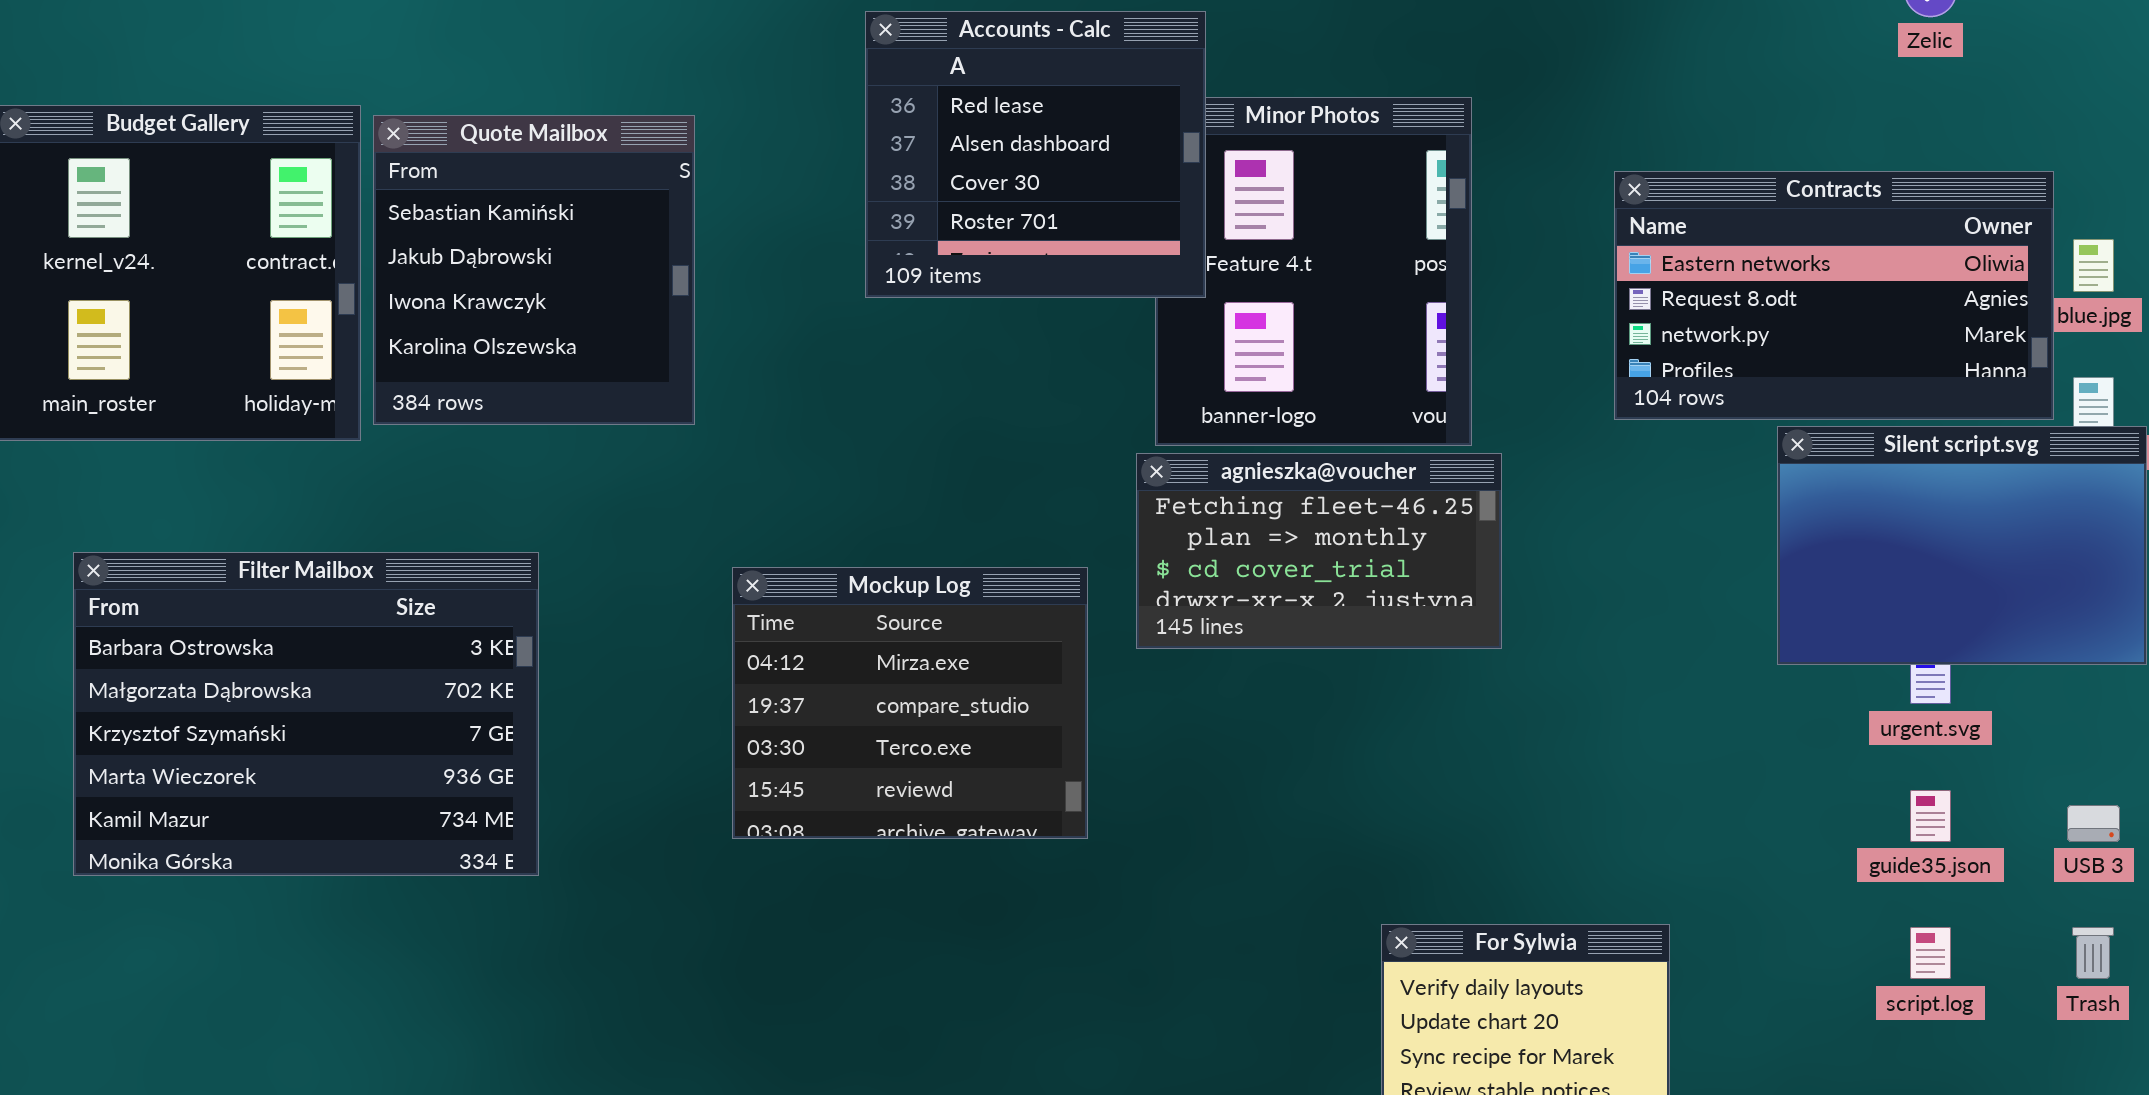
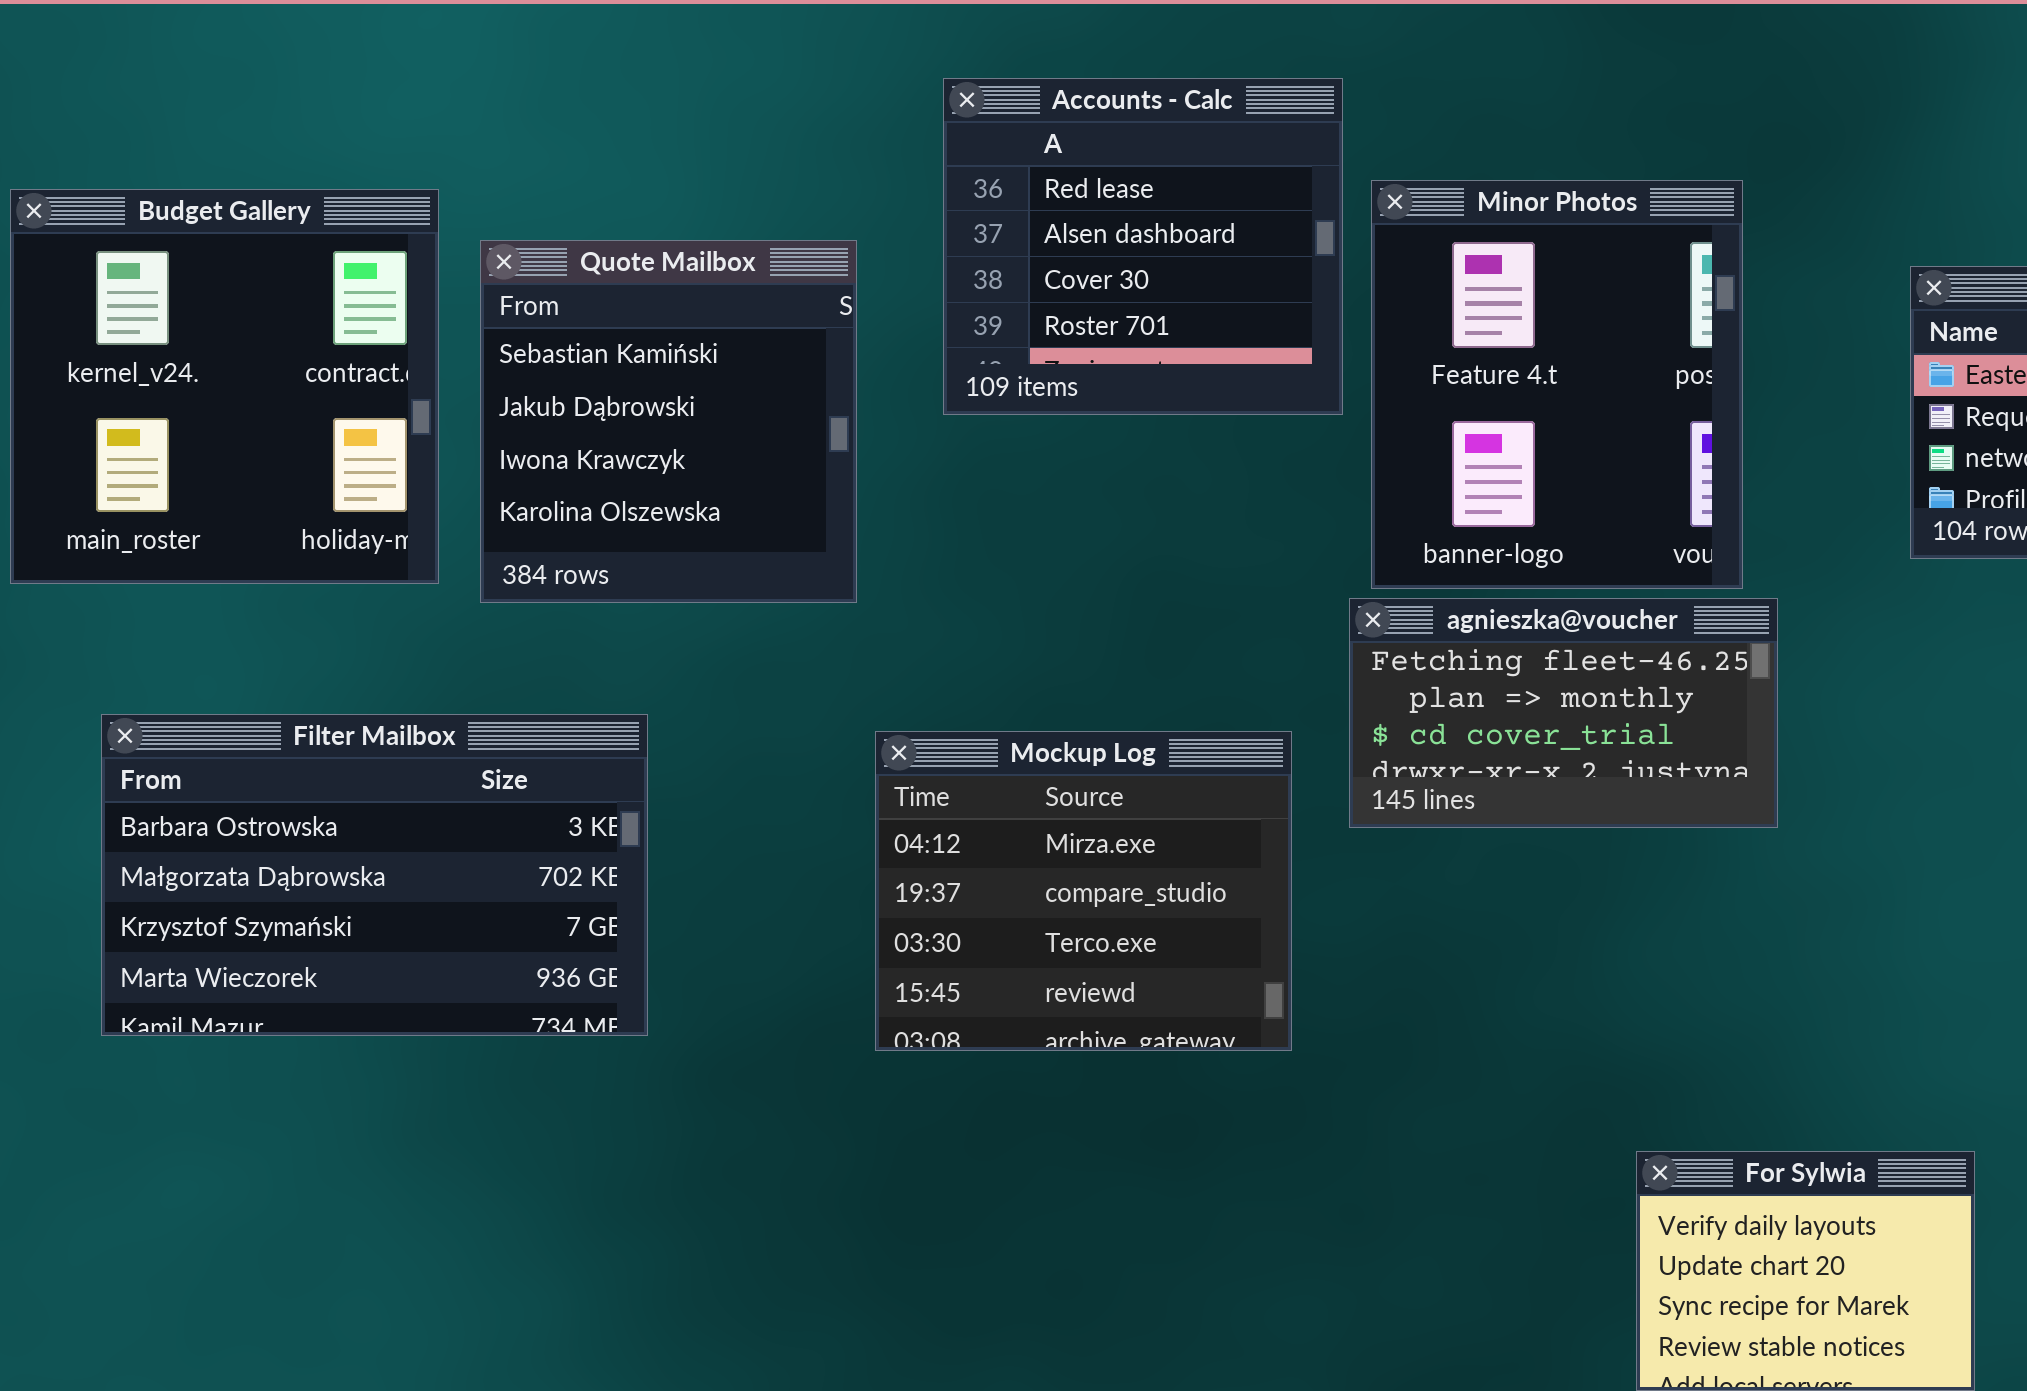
Accounts - Calc: [865,11,1206,298] -> [943,78,1343,415], moved
Quote Mailbox: [373,115,695,425] -> [480,240,857,603], moved
Filter Mailbox: [73,552,539,876] -> [101,714,648,1036], resized

